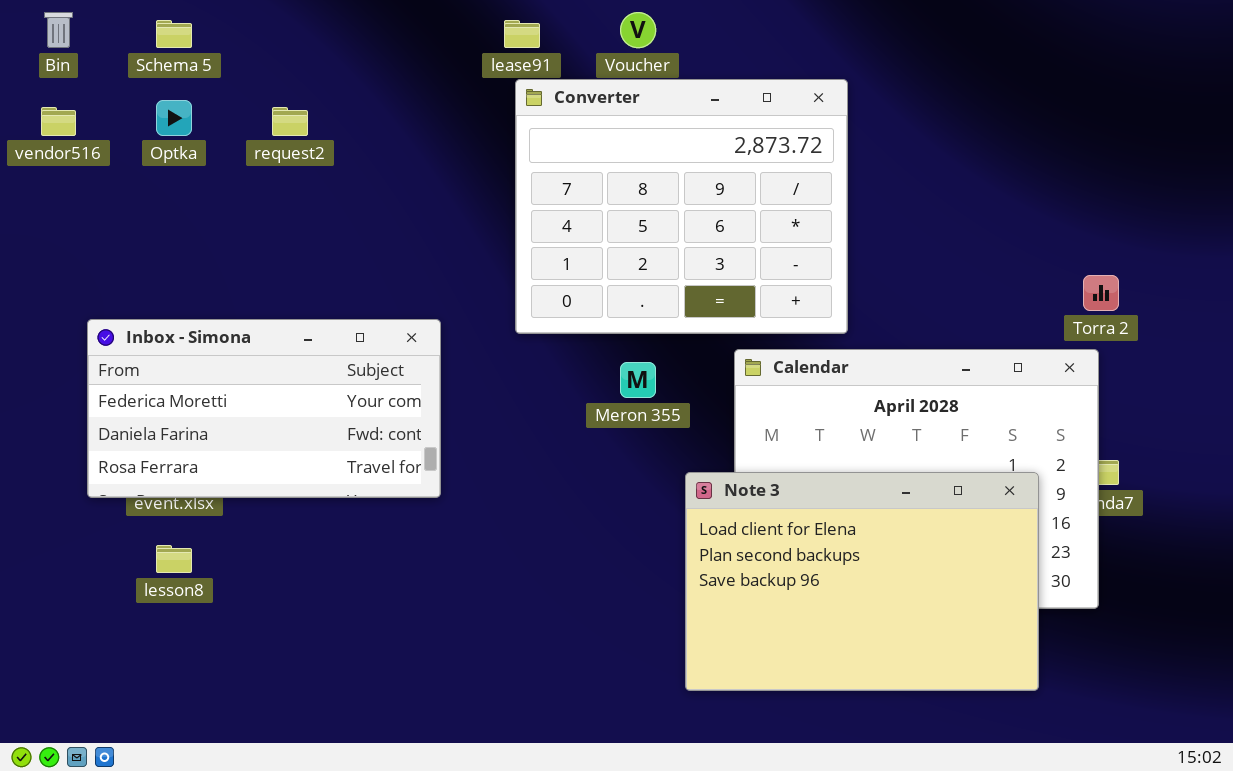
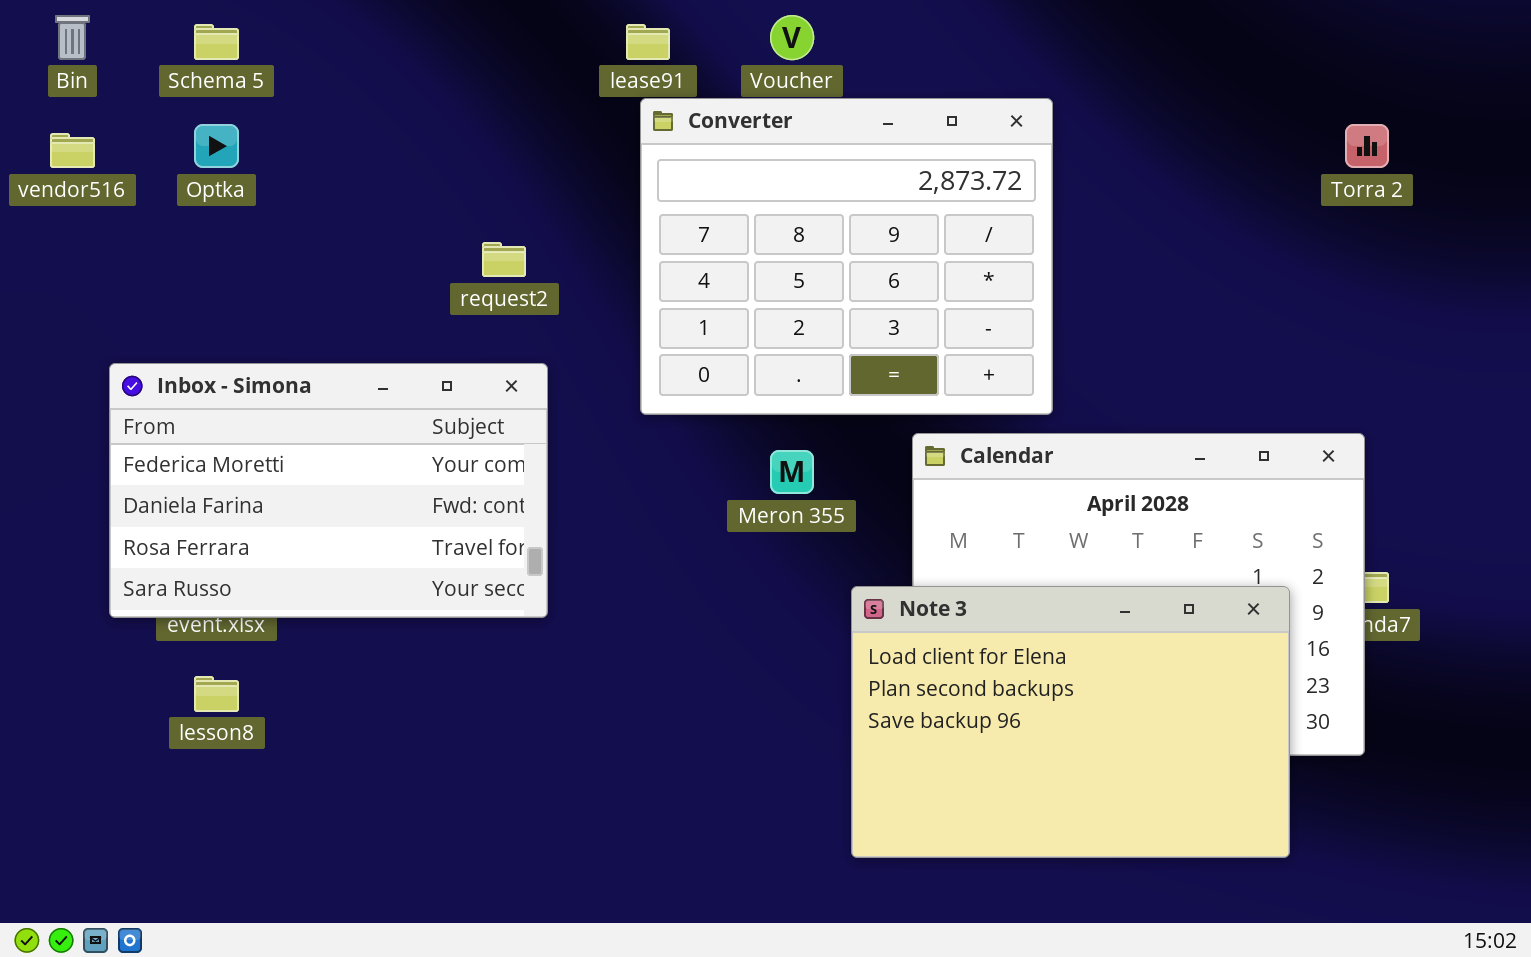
request2: [272,107,308,136] -> [482,242,526,277], moved
Torra 2: [1083,275,1119,311] -> [1345,124,1389,168], moved
Inbox - Simona: [87,319,441,498] -> [109,363,548,618], resized

